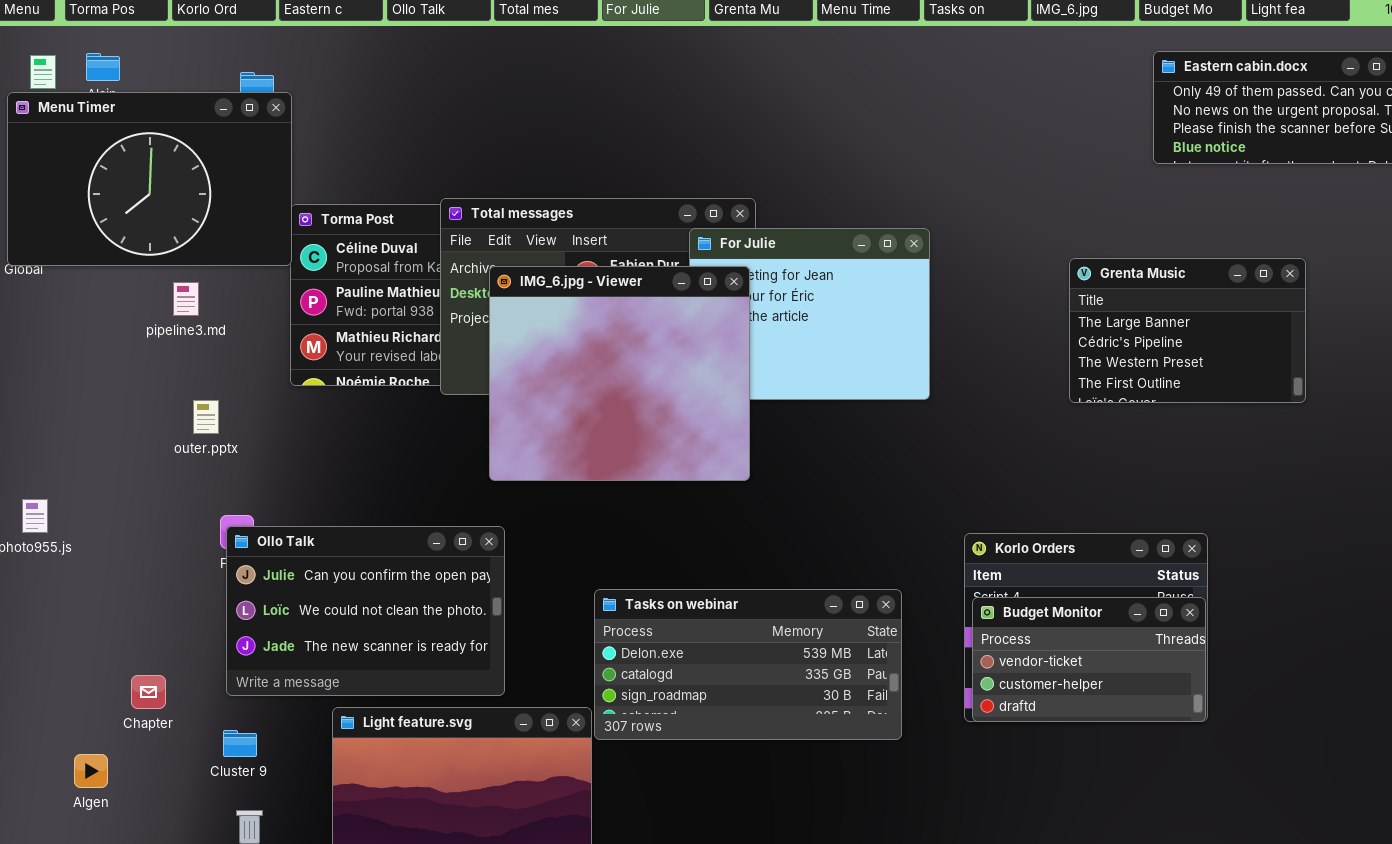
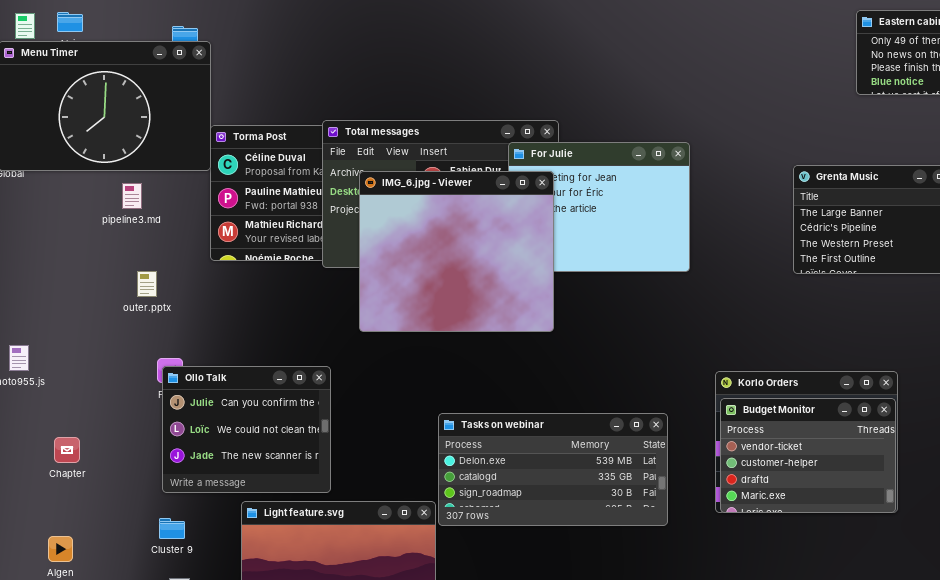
Ollo Talk: [226,526,505,696] -> [162,366,331,493], resized
Budget Monitor: [972,597,1206,722] -> [720,398,896,513], resized
Chapter: [131,675,166,709] -> [54,437,80,463], moved

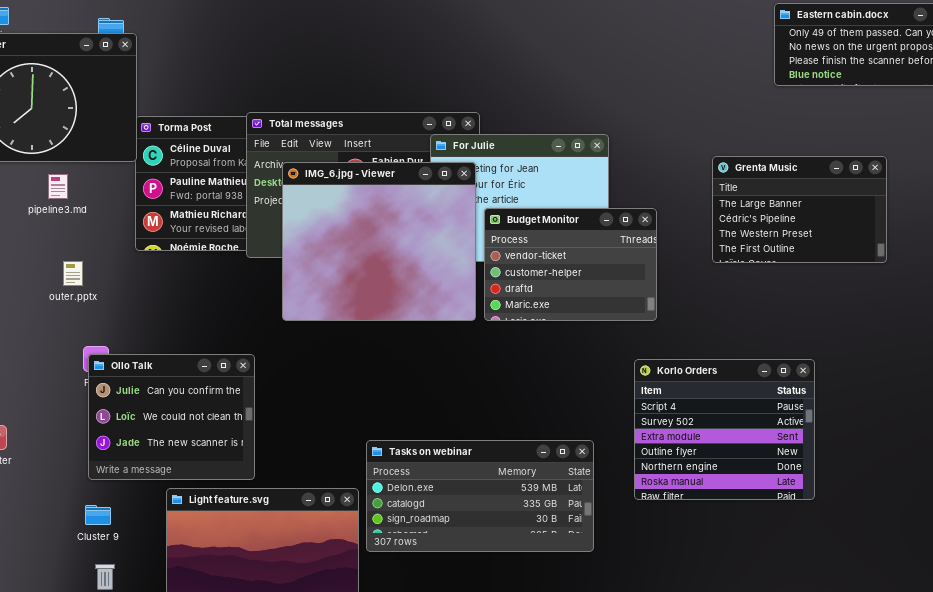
Budget Monitor: [720,398,896,513] -> [484,208,657,321], moved
Tasks on webinar: [438,413,668,526] -> [366,440,594,552], moved

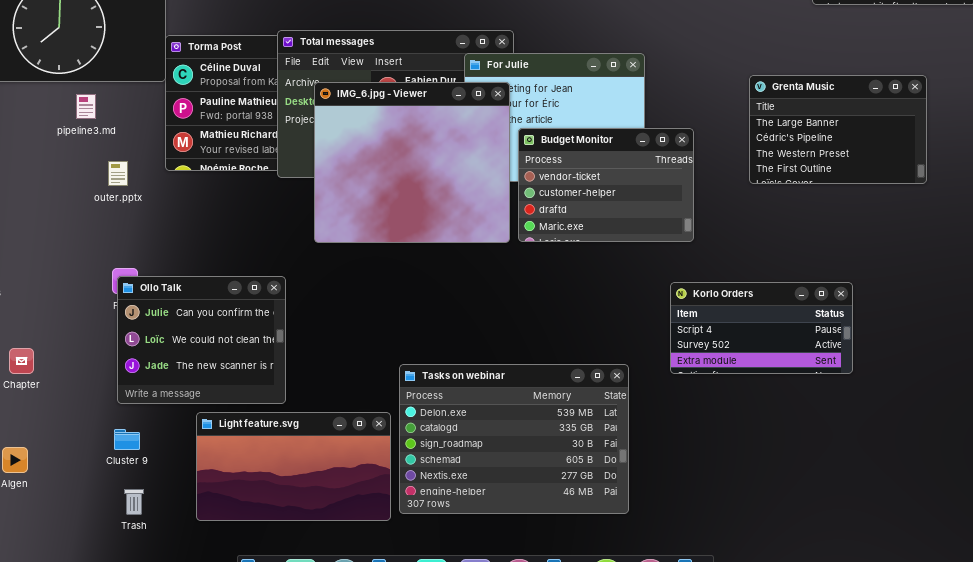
outer.pptx: [63,261,83,286] -> [108,161,128,186], moved
Korlo Orders: [634,359,815,500] -> [670,282,853,374], resized
Tasks on webinar: [366,440,594,552] -> [399,364,629,514], resized

